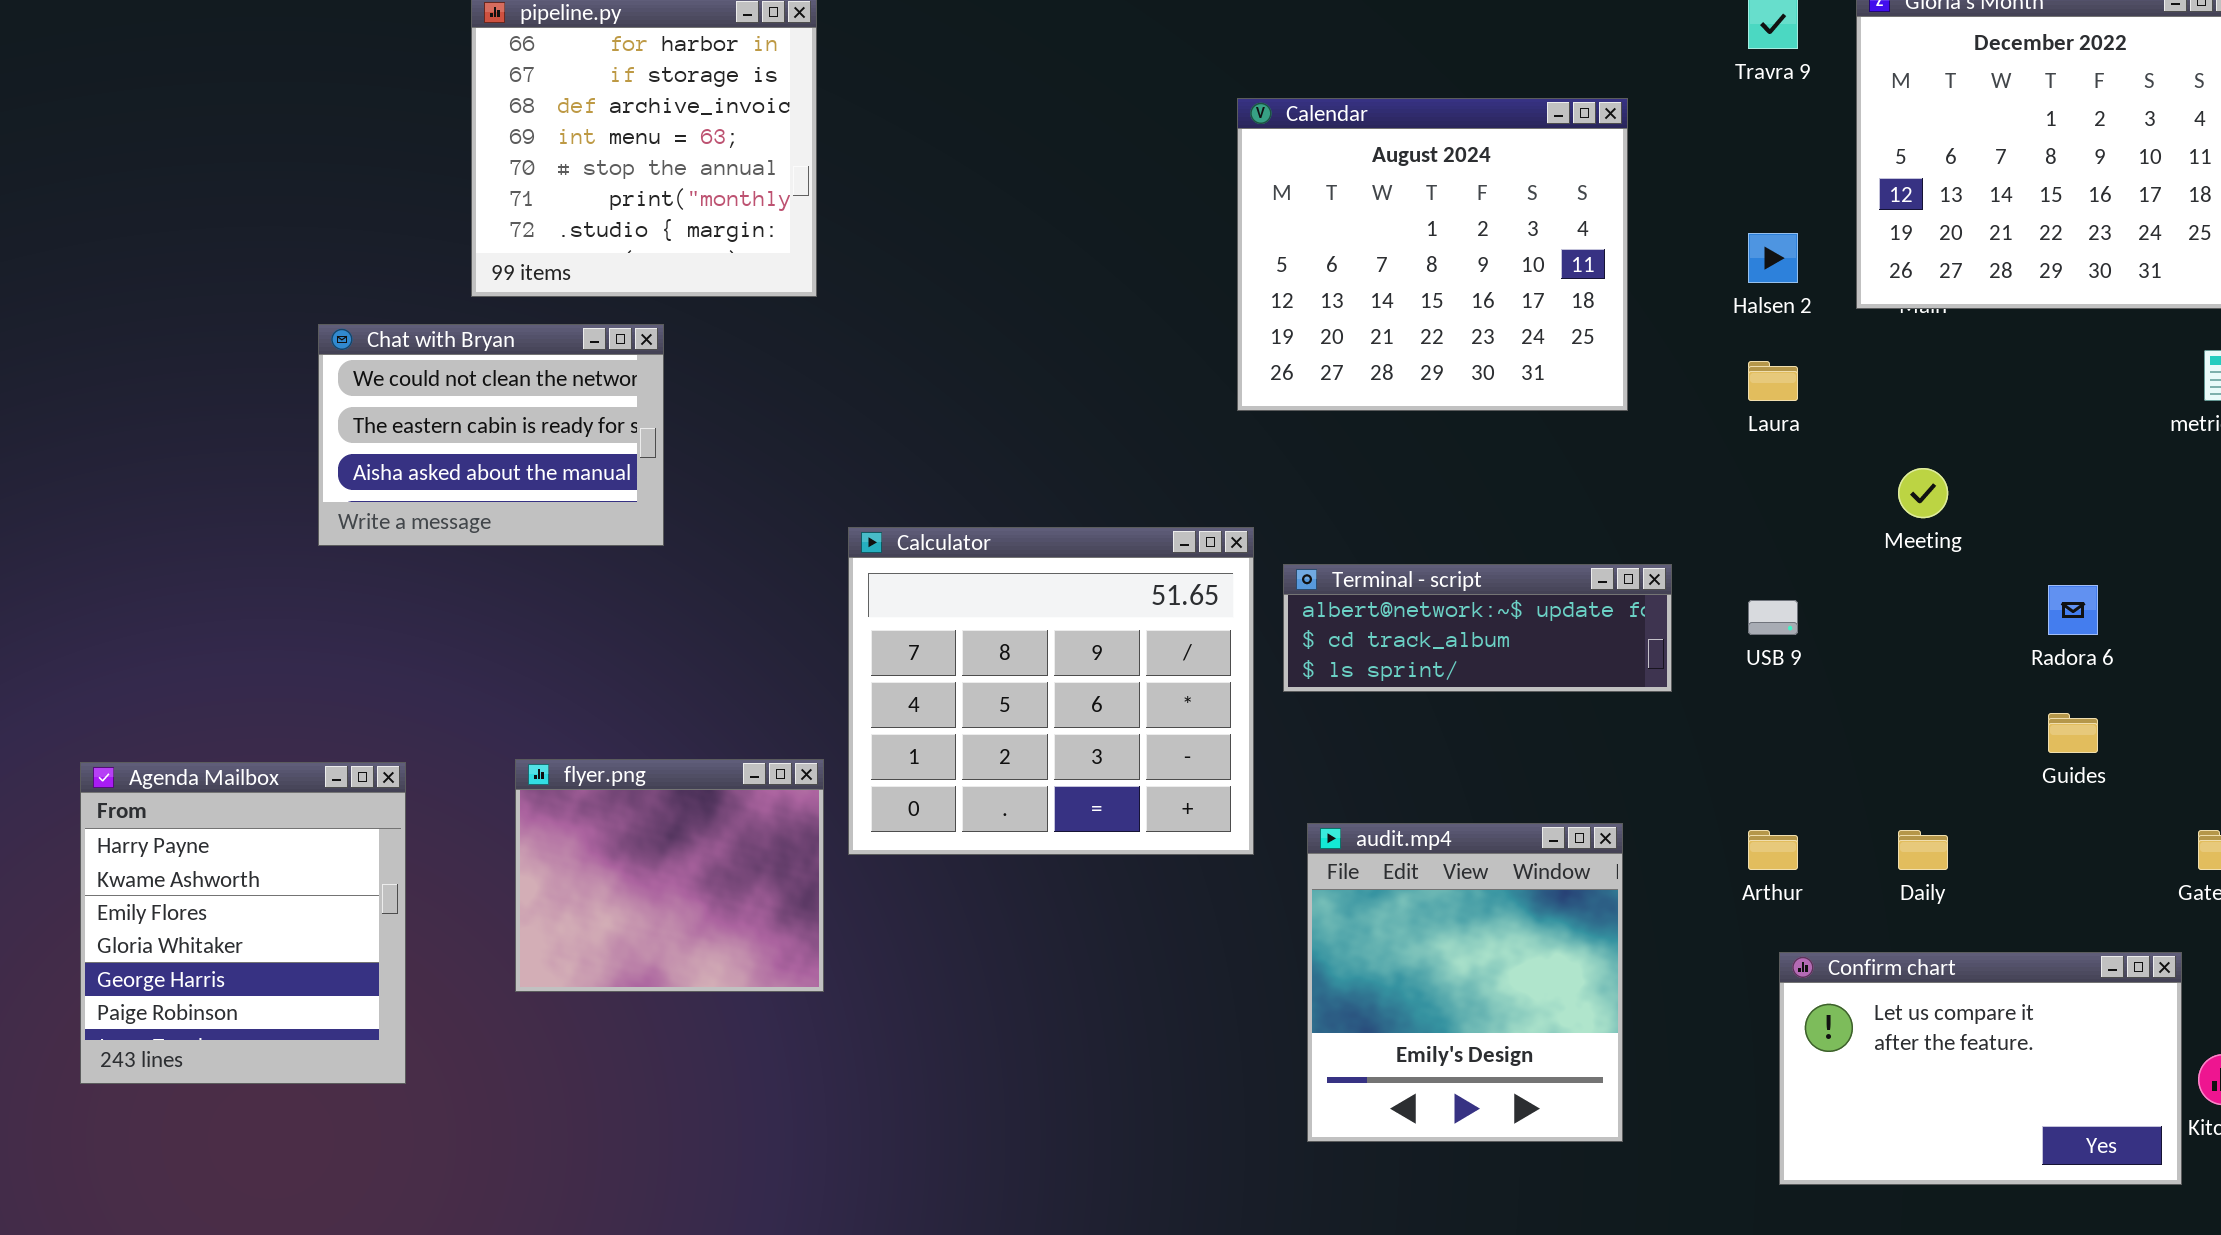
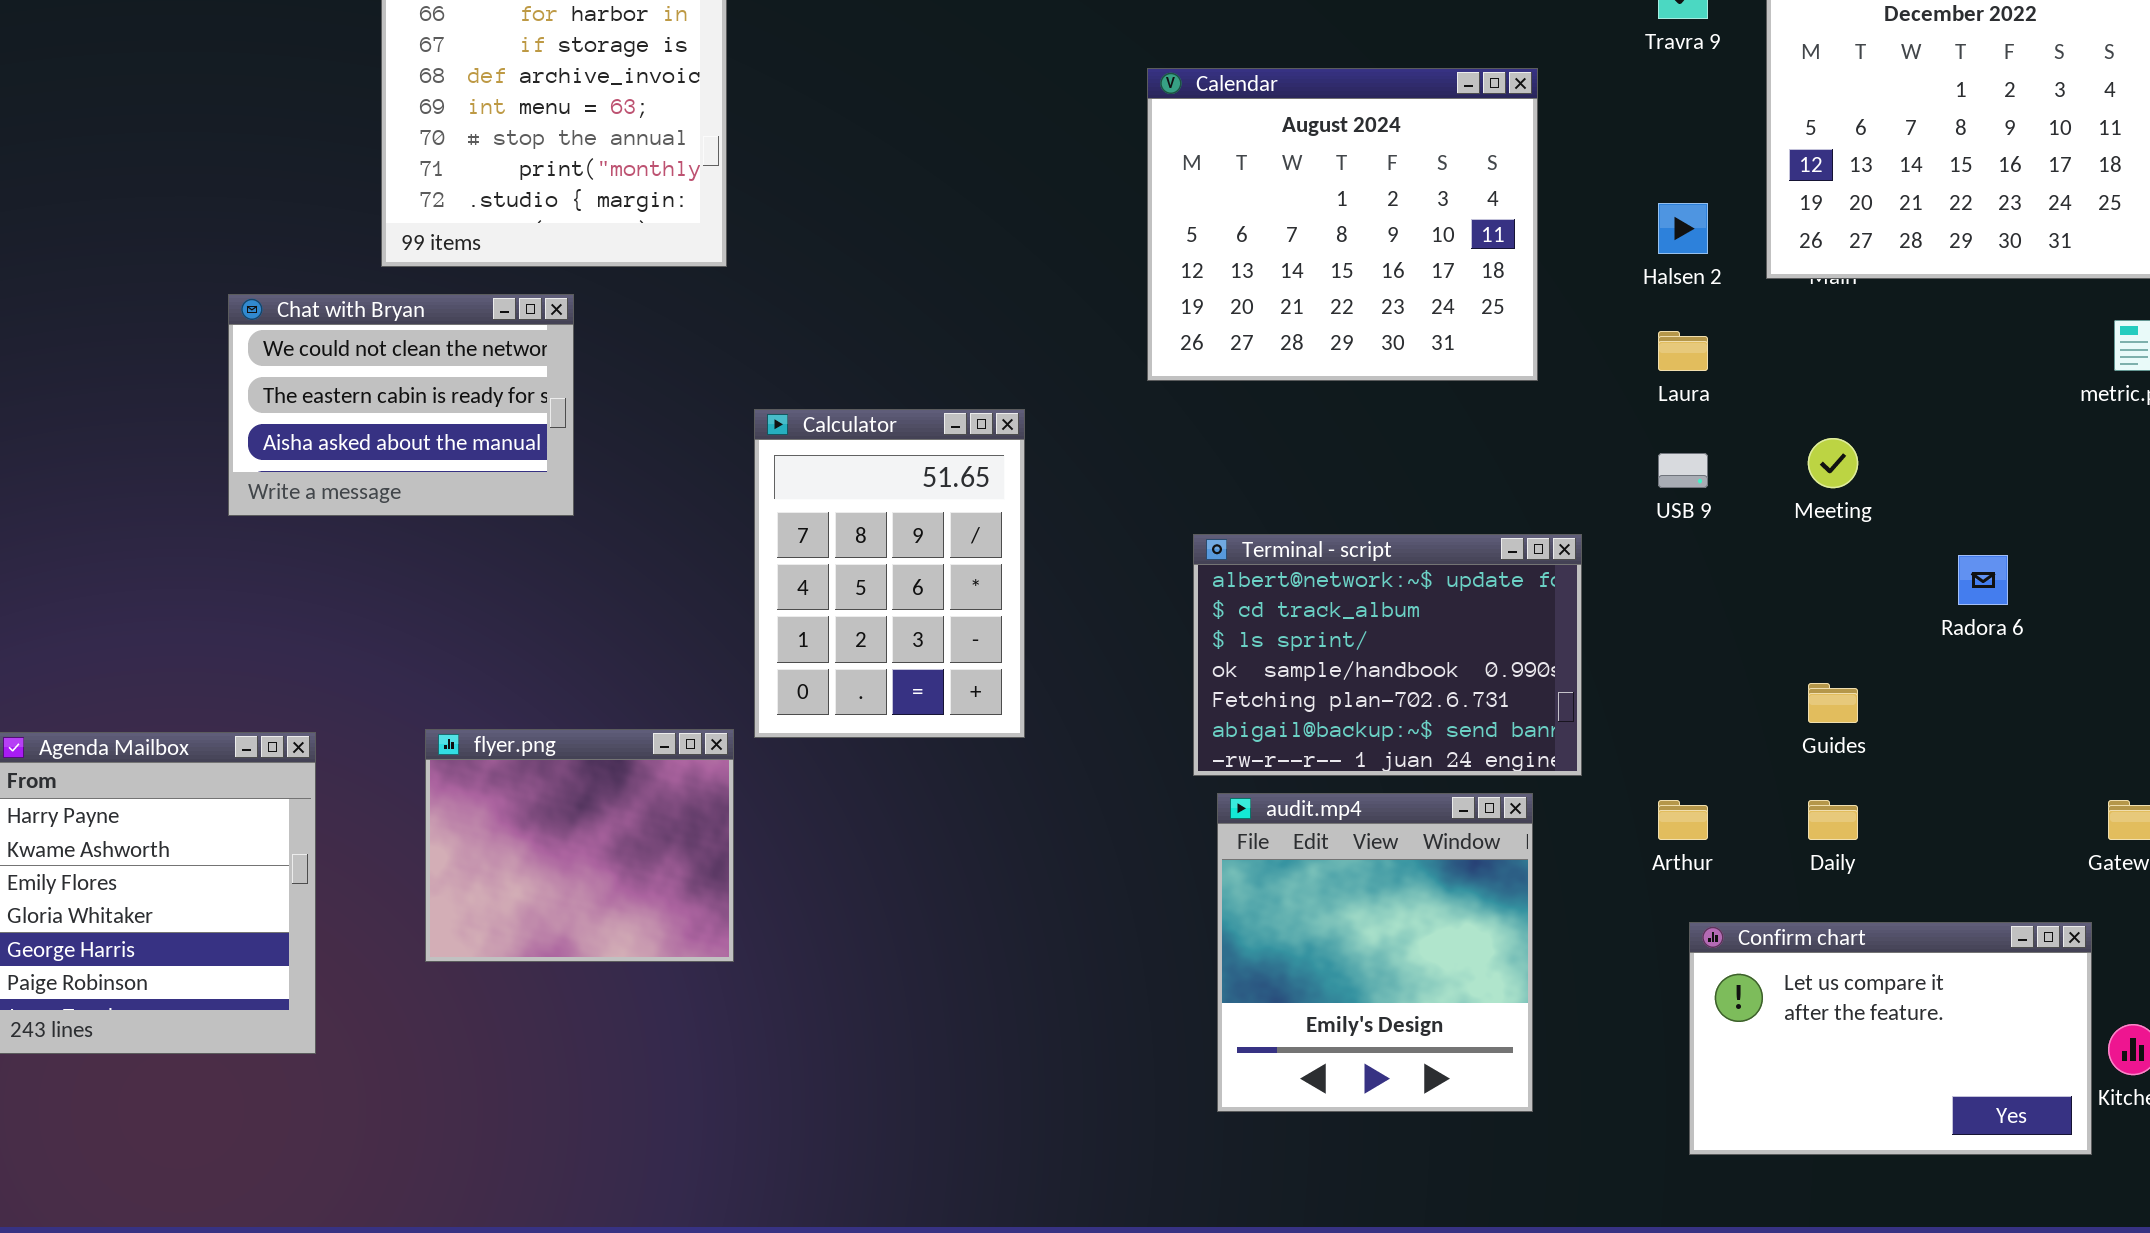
Calculator: [848,527,1254,855] -> [754,409,1025,738], moved, resized
Terminal - script: [1283,564,1672,692] -> [1193,534,1582,776], resized
USB 9: [1748,600,1798,635] -> [1658,453,1708,488], moved
Guides: [2048,713,2098,753] -> [1808,683,1858,723], moved

